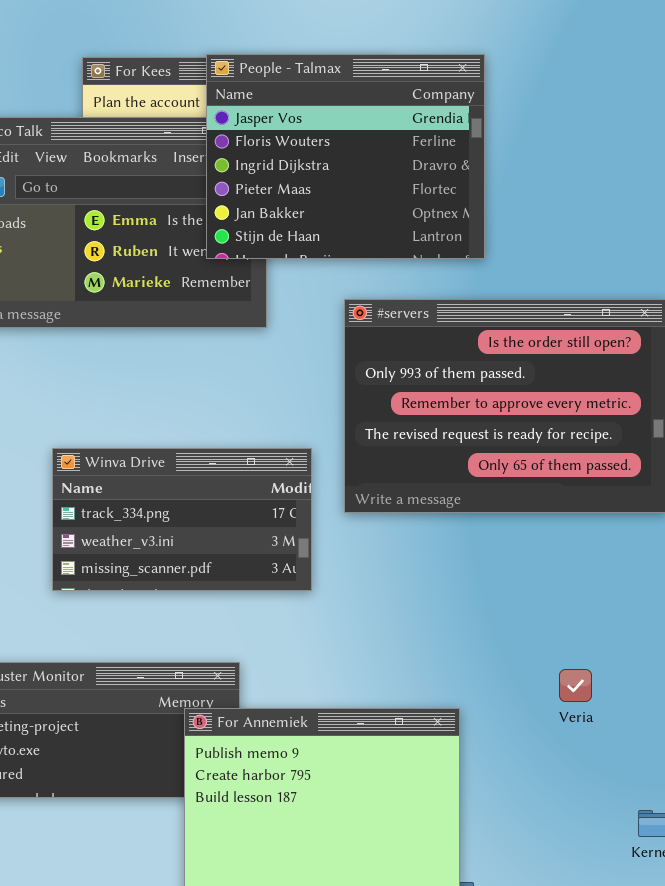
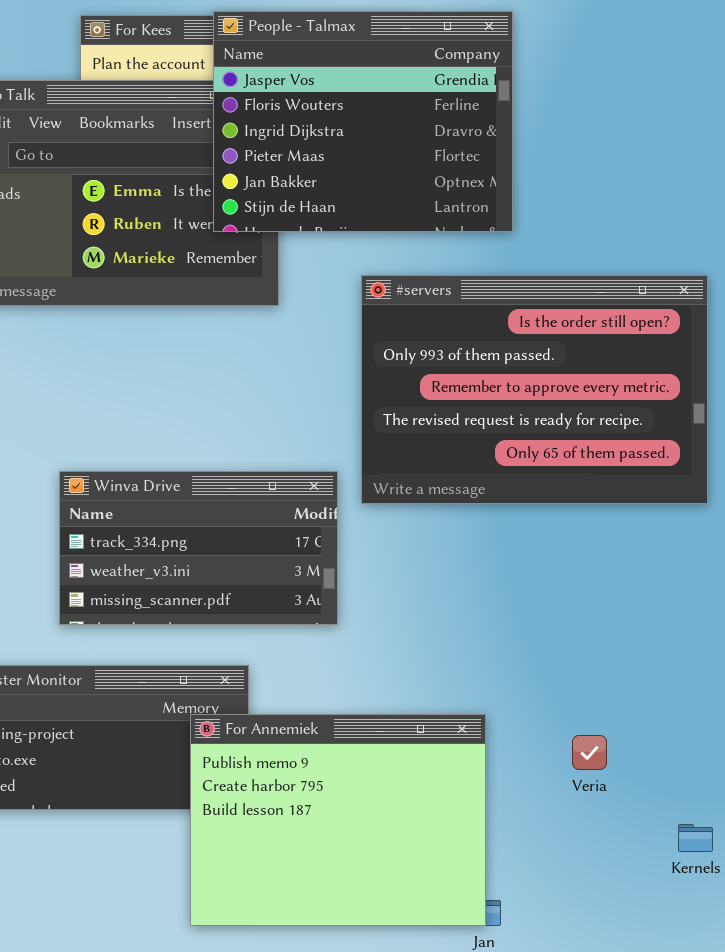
Winva Drive: [52,448,312,591] -> [59,471,338,625], moved
Veria: [559,669,592,702] -> [572,735,607,770], moved

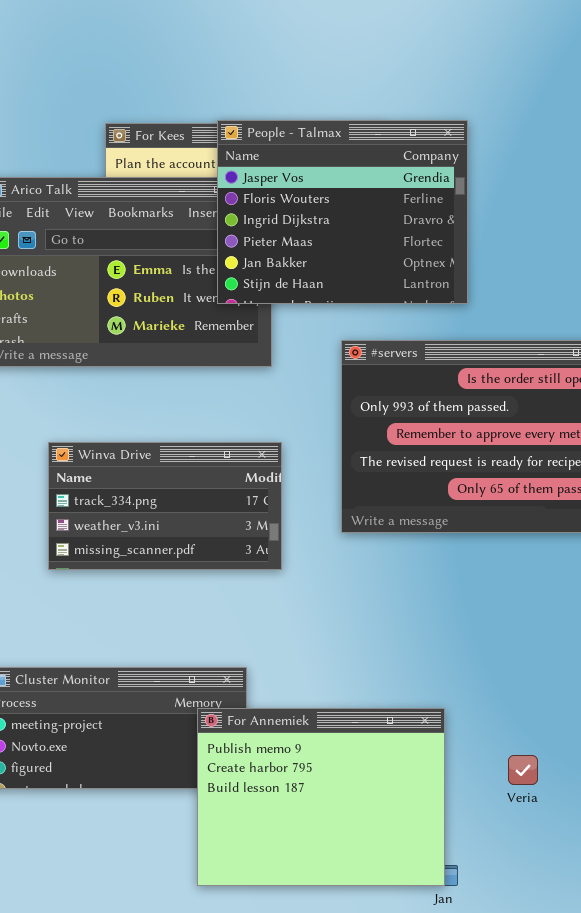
Winva Drive: [59,471,338,625] -> [48,442,282,570], moved
Veria: [572,735,607,770] -> [508,755,538,785], moved

